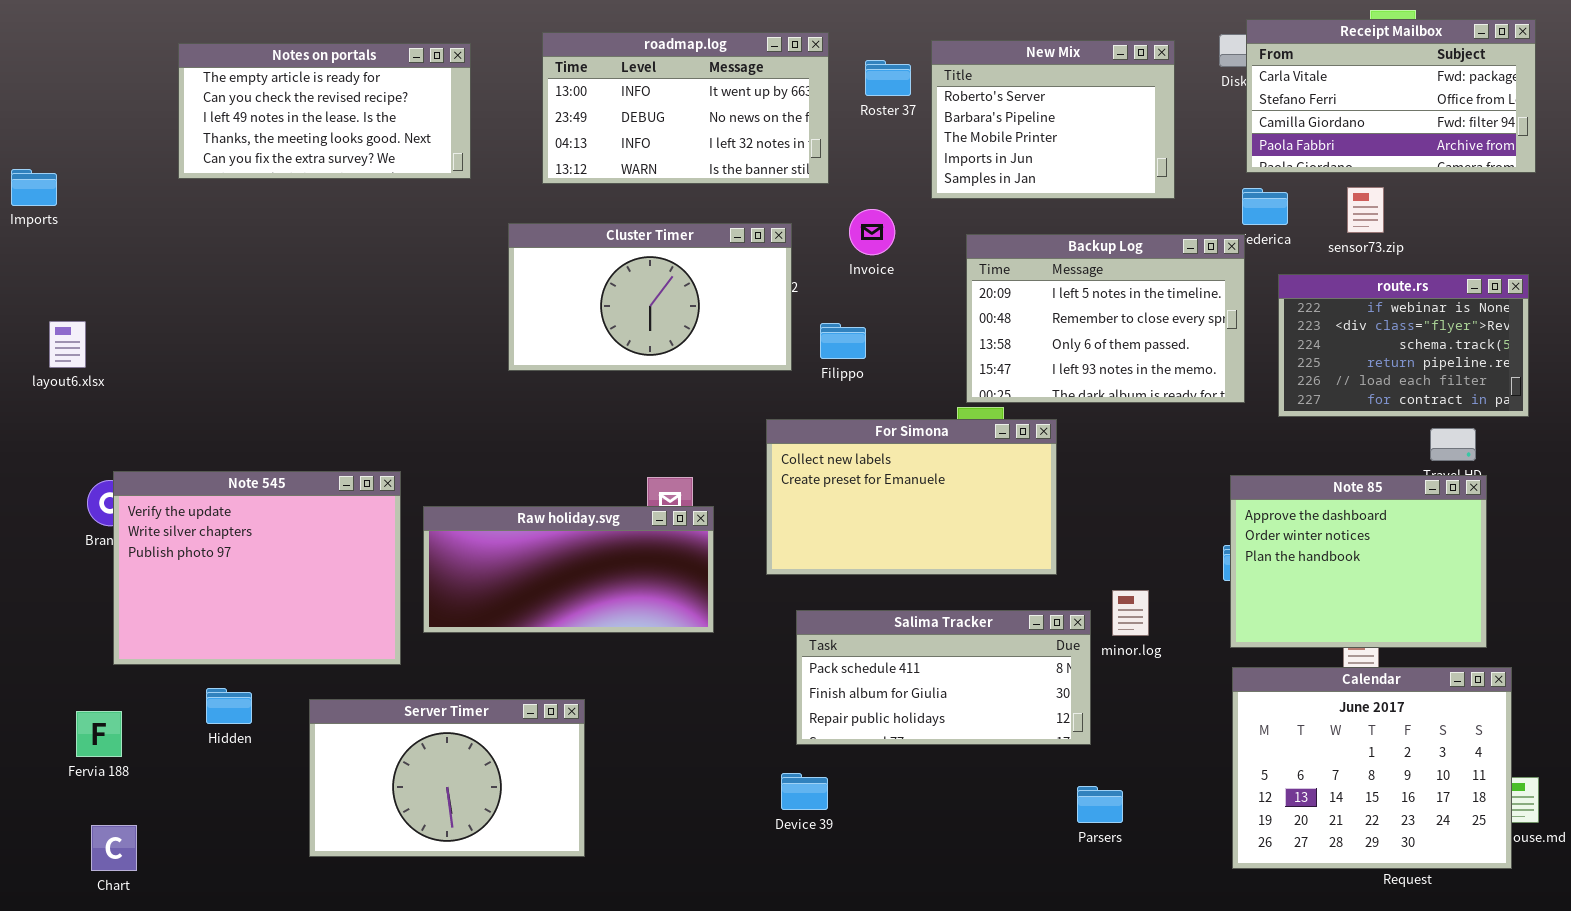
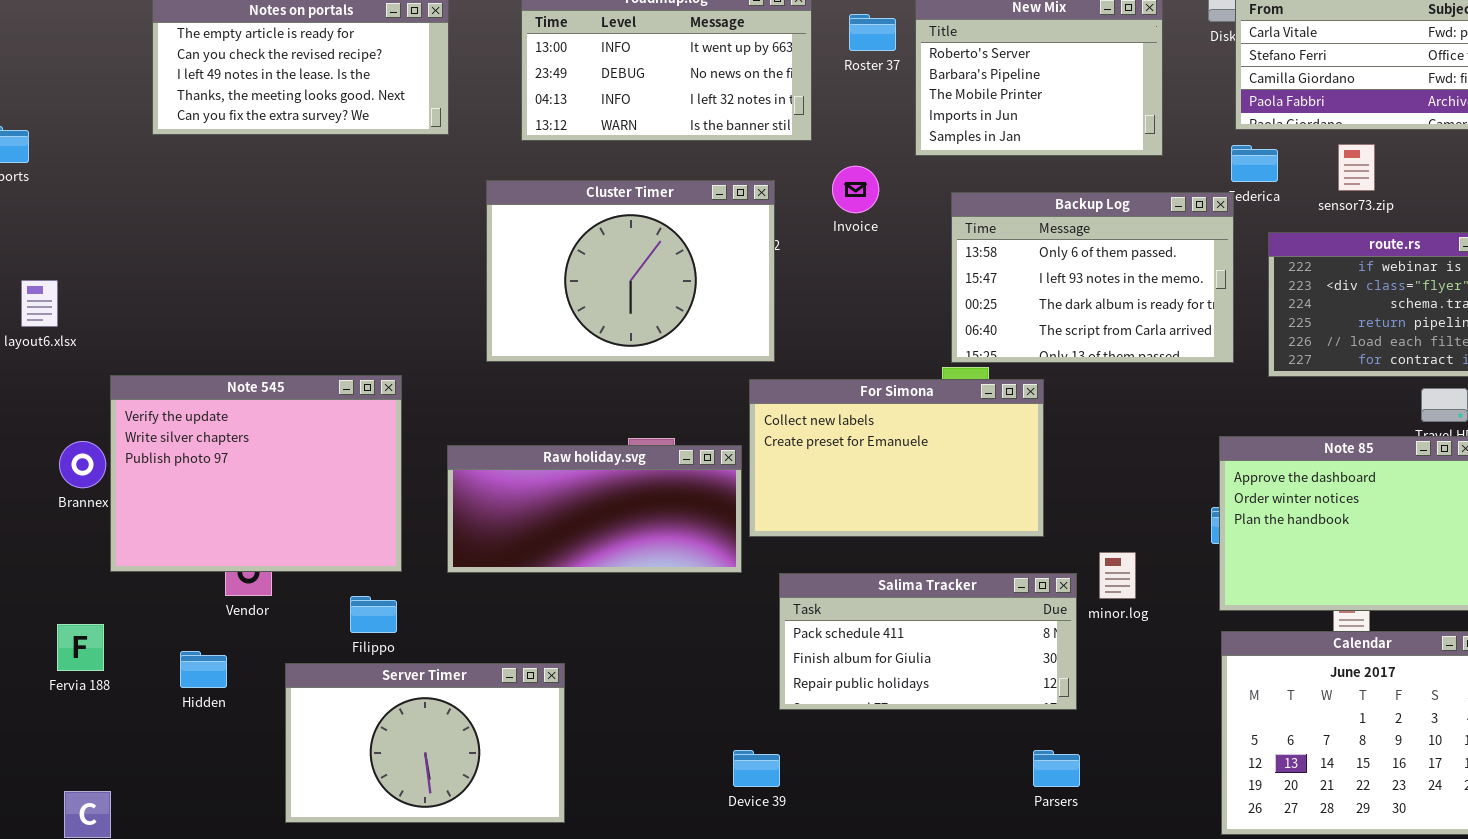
Cluster Timer: [508,223,792,371] -> [486,180,775,362], resized
Backup Log: [966,234,1245,403] -> [951,192,1234,363], scrolled down 2 rows
Filippo: [820,323,866,359] -> [350,596,397,633], moved
Note 545: [113,471,401,665] -> [110,375,402,572], moved
Raw holiday.svg: [423,506,714,633] -> [447,445,742,573], moved
Fervia 188: [76,711,122,757] -> [57,624,104,671], moved
Device 39: [781,773,828,810] -> [733,750,780,787], moved
Parsers: [1077,786,1123,823] -> [1033,750,1080,787], moved

